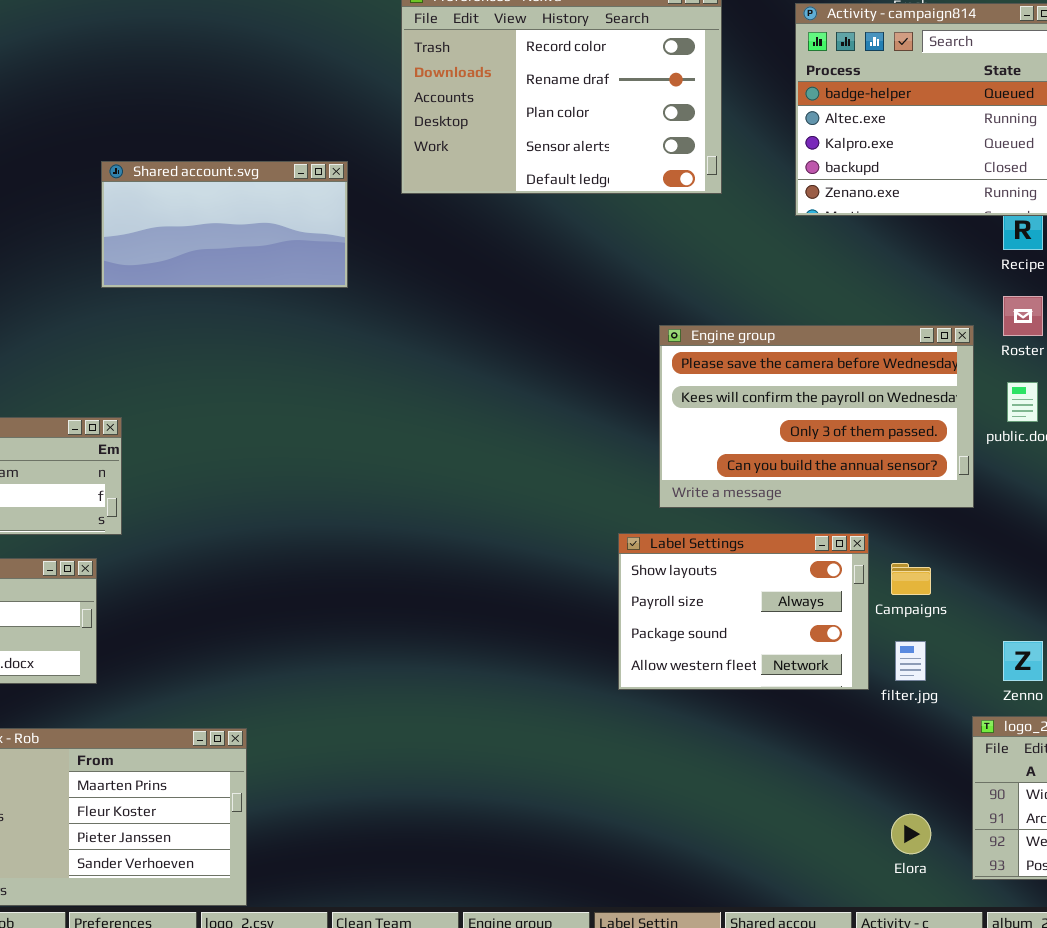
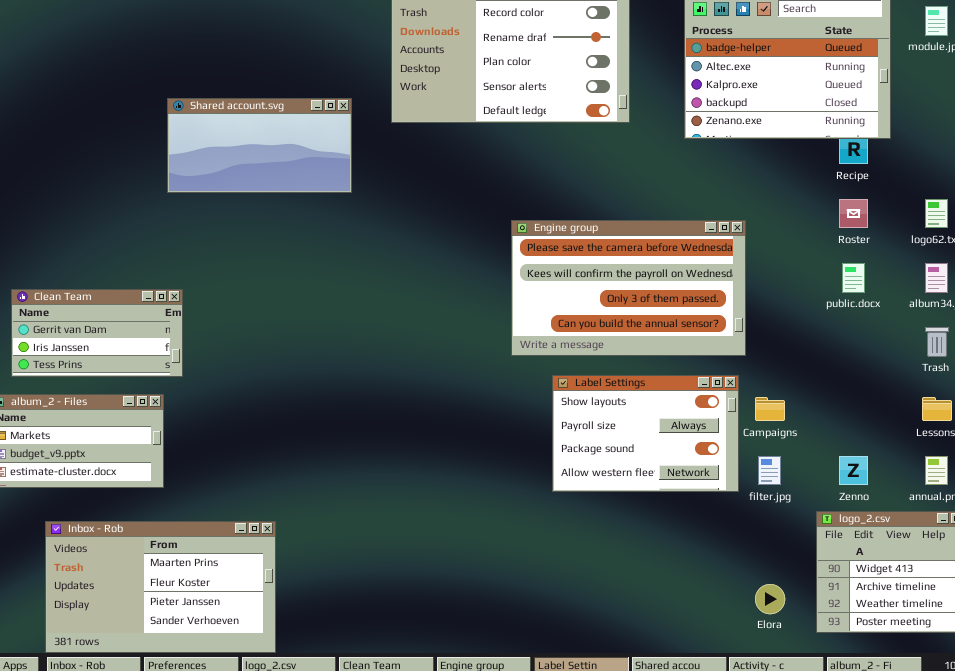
Engine group: [659,325,974,508] -> [511,220,746,356], moved

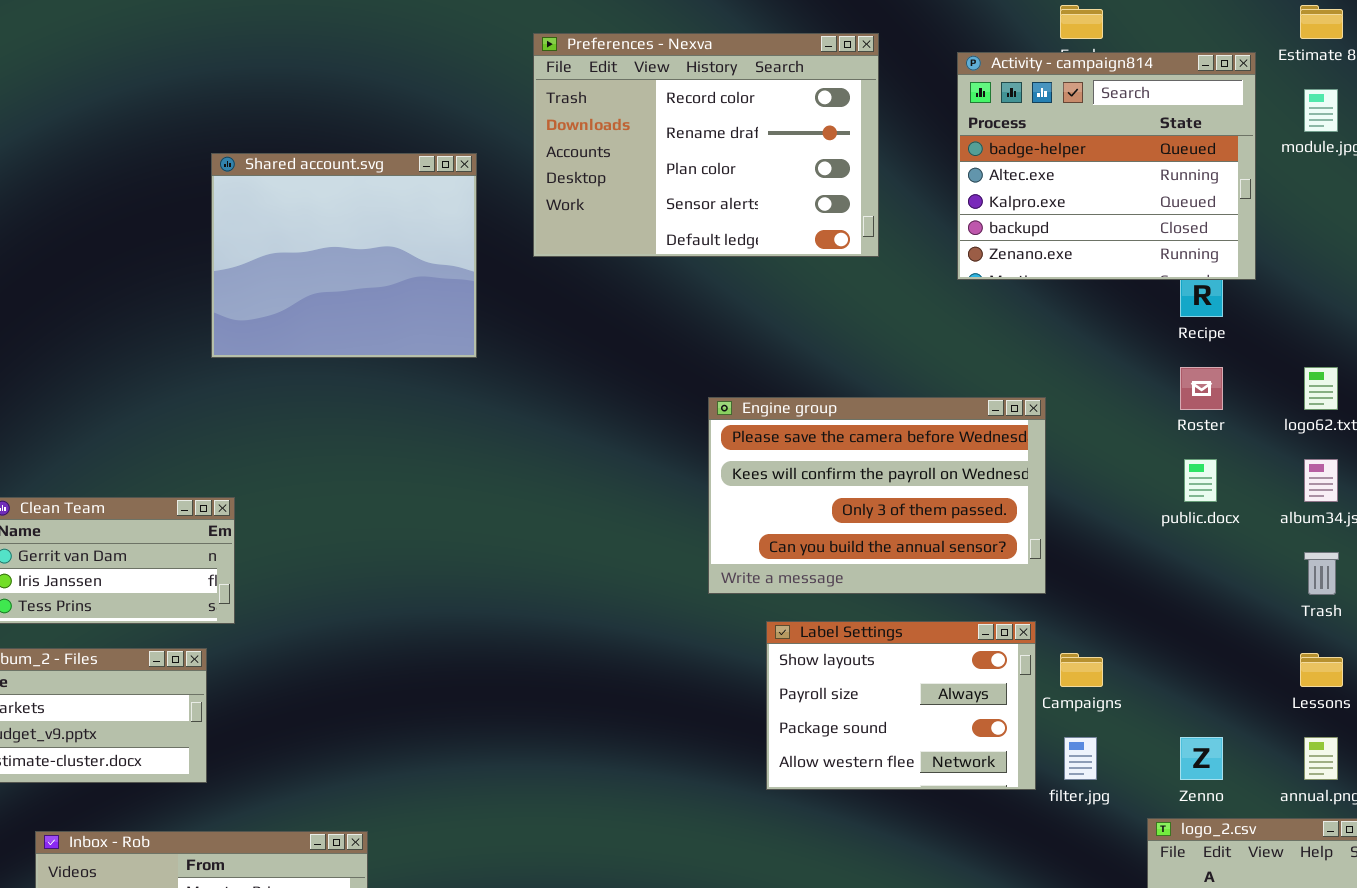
Shared account.svg: [167,98,352,193] -> [211,153,477,358], resized

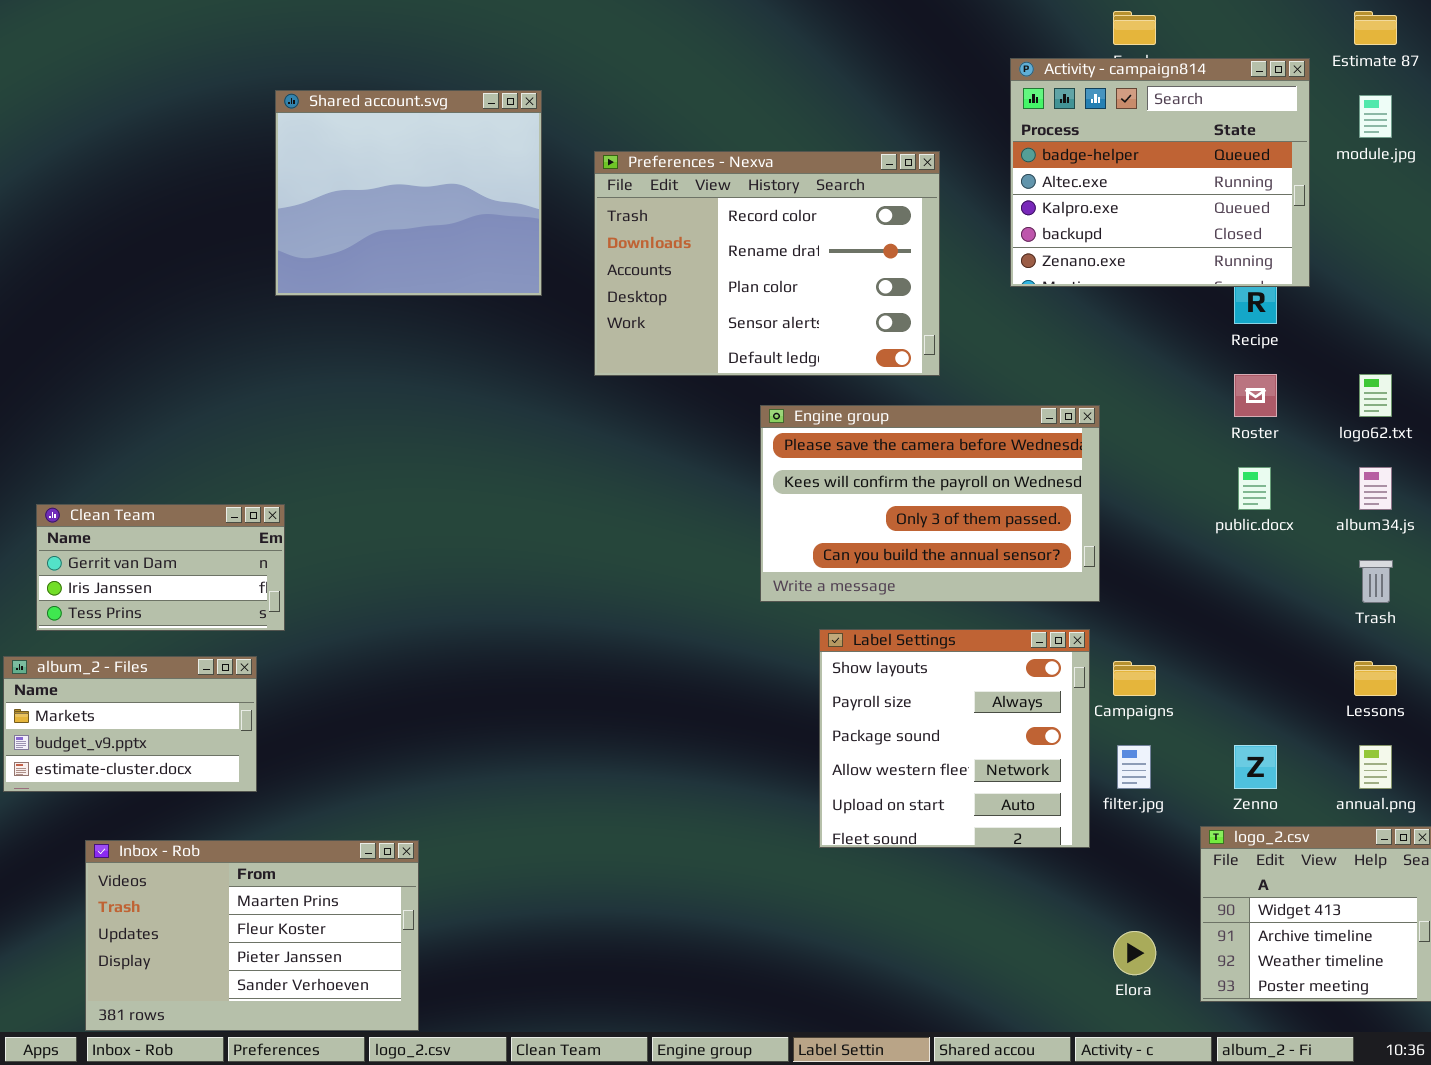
Preferences - Nexva: [533,33,879,257] -> [594,151,940,376], moved
Shared account.svg: [211,153,477,358] -> [275,90,542,296], moved
Label Settings: [766,621,1036,790] -> [819,629,1090,848], resized

